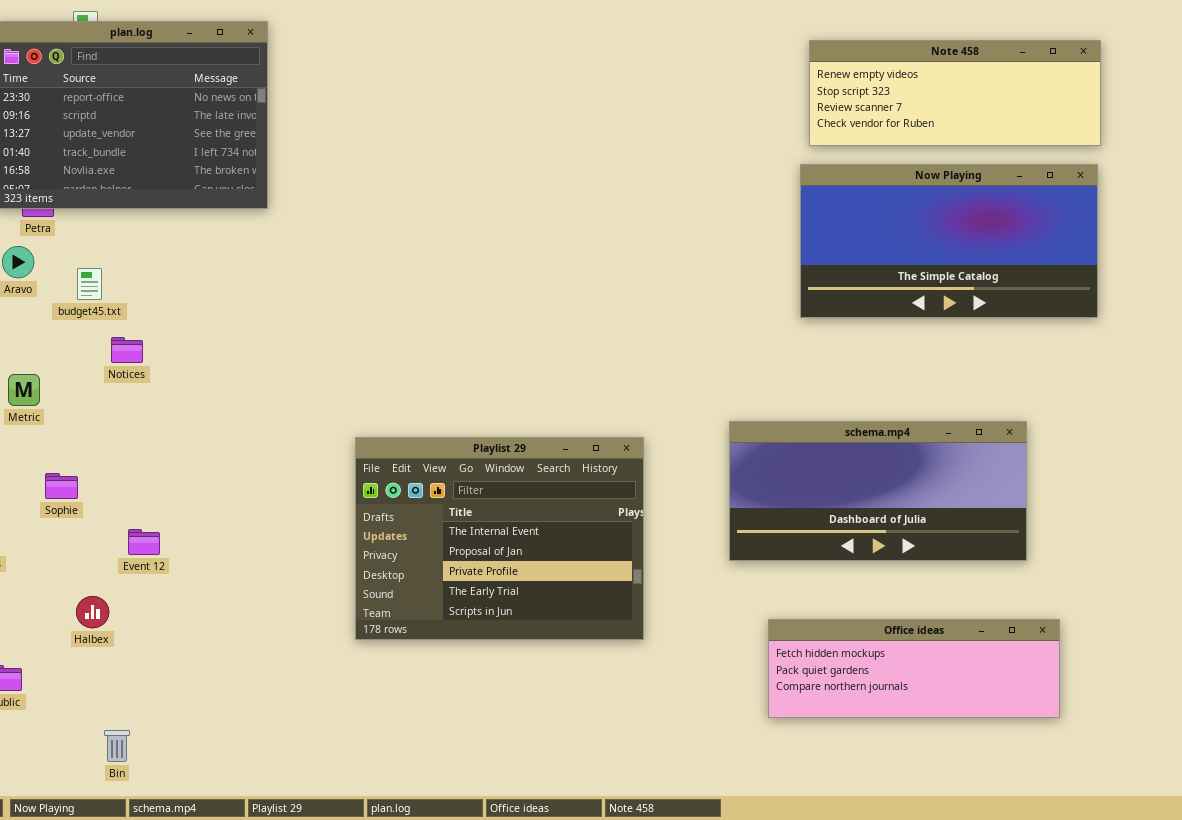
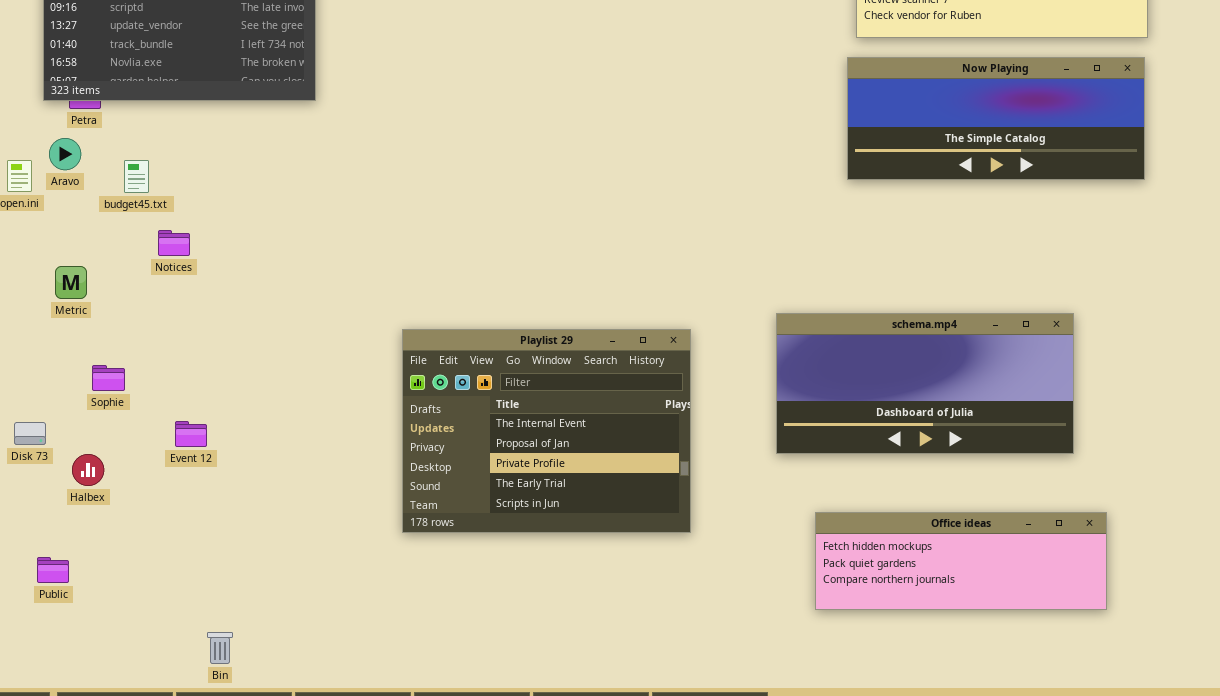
Now Playing: [800,164,1098,318] -> [847,57,1145,180], resized
Halbex: [76,596,109,628] -> [72,454,104,486], moved
Bin: [104,730,130,762] -> [207,632,233,664], moved

